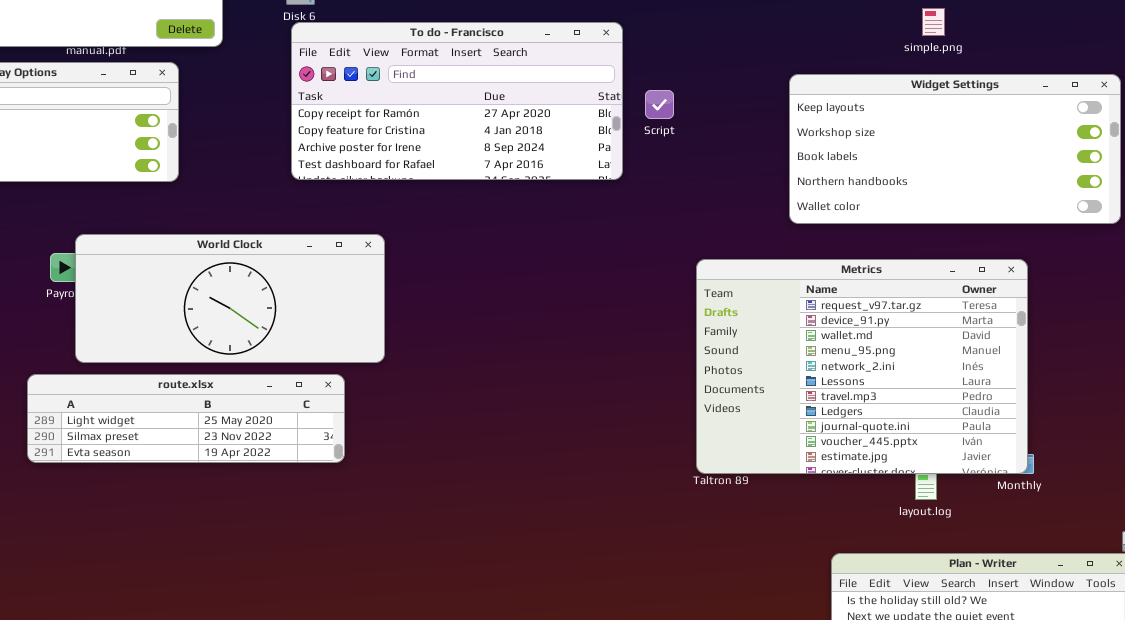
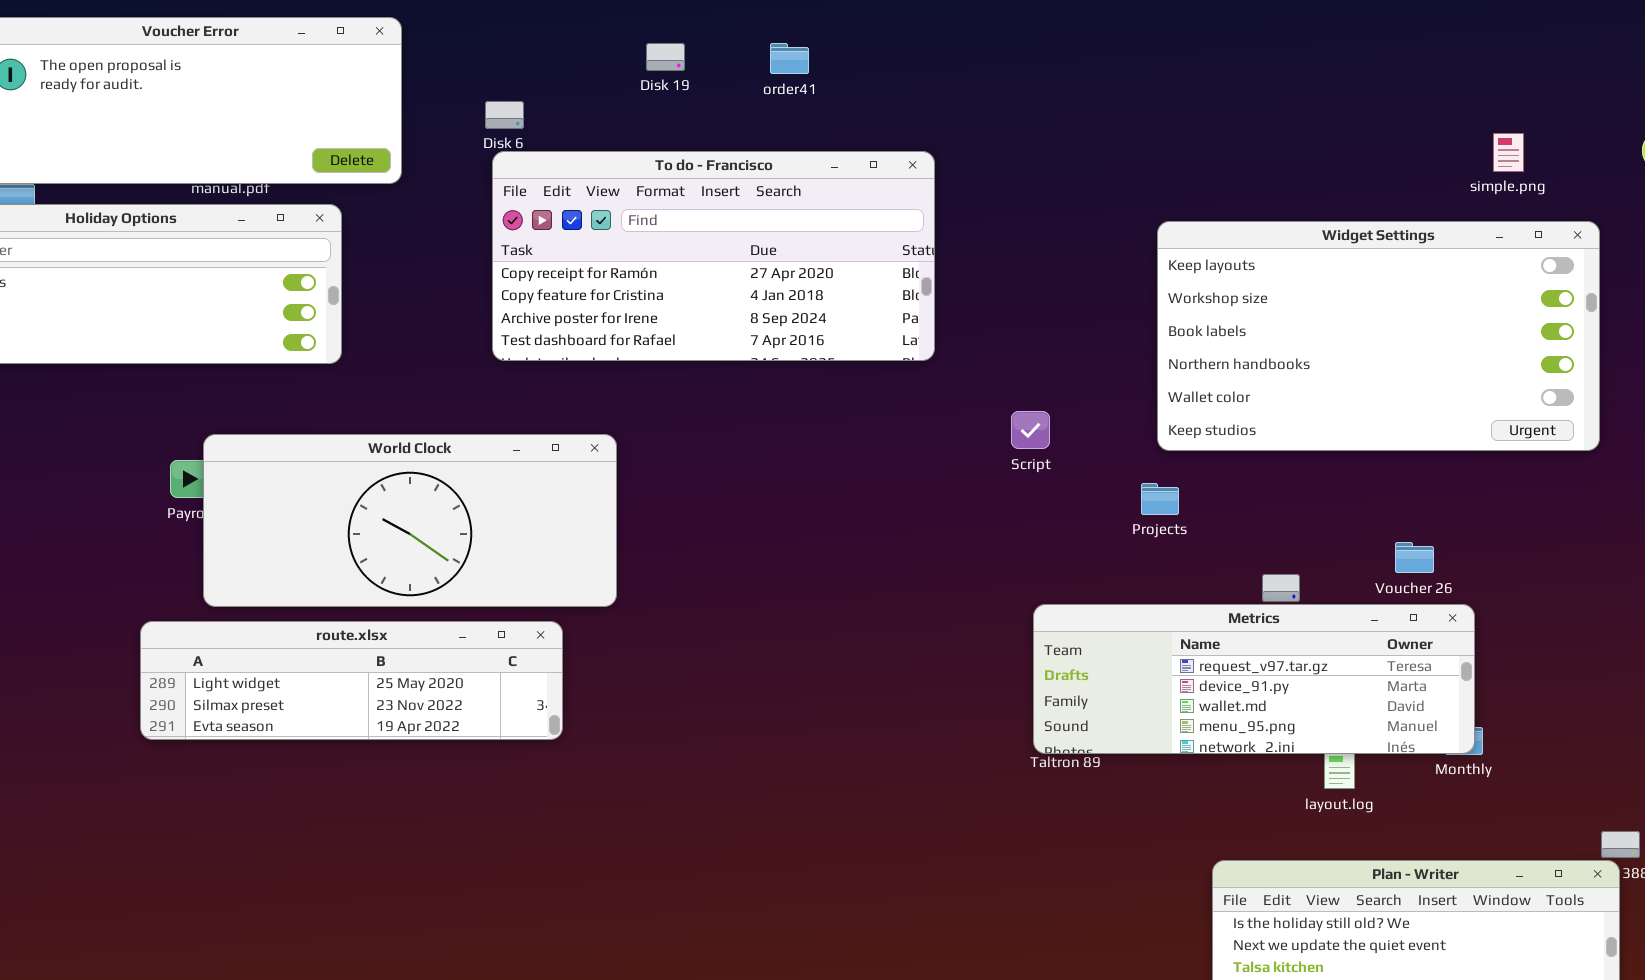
simple.png: [922,8,945,36] -> [1493,133,1524,172], moved
Widget Settings: [789,74,1121,224] -> [1157,221,1600,451], resized
Script: [645,90,674,119] -> [1011,411,1050,449], moved
Metrics: [696,259,1028,474] -> [1033,604,1475,754], resized

